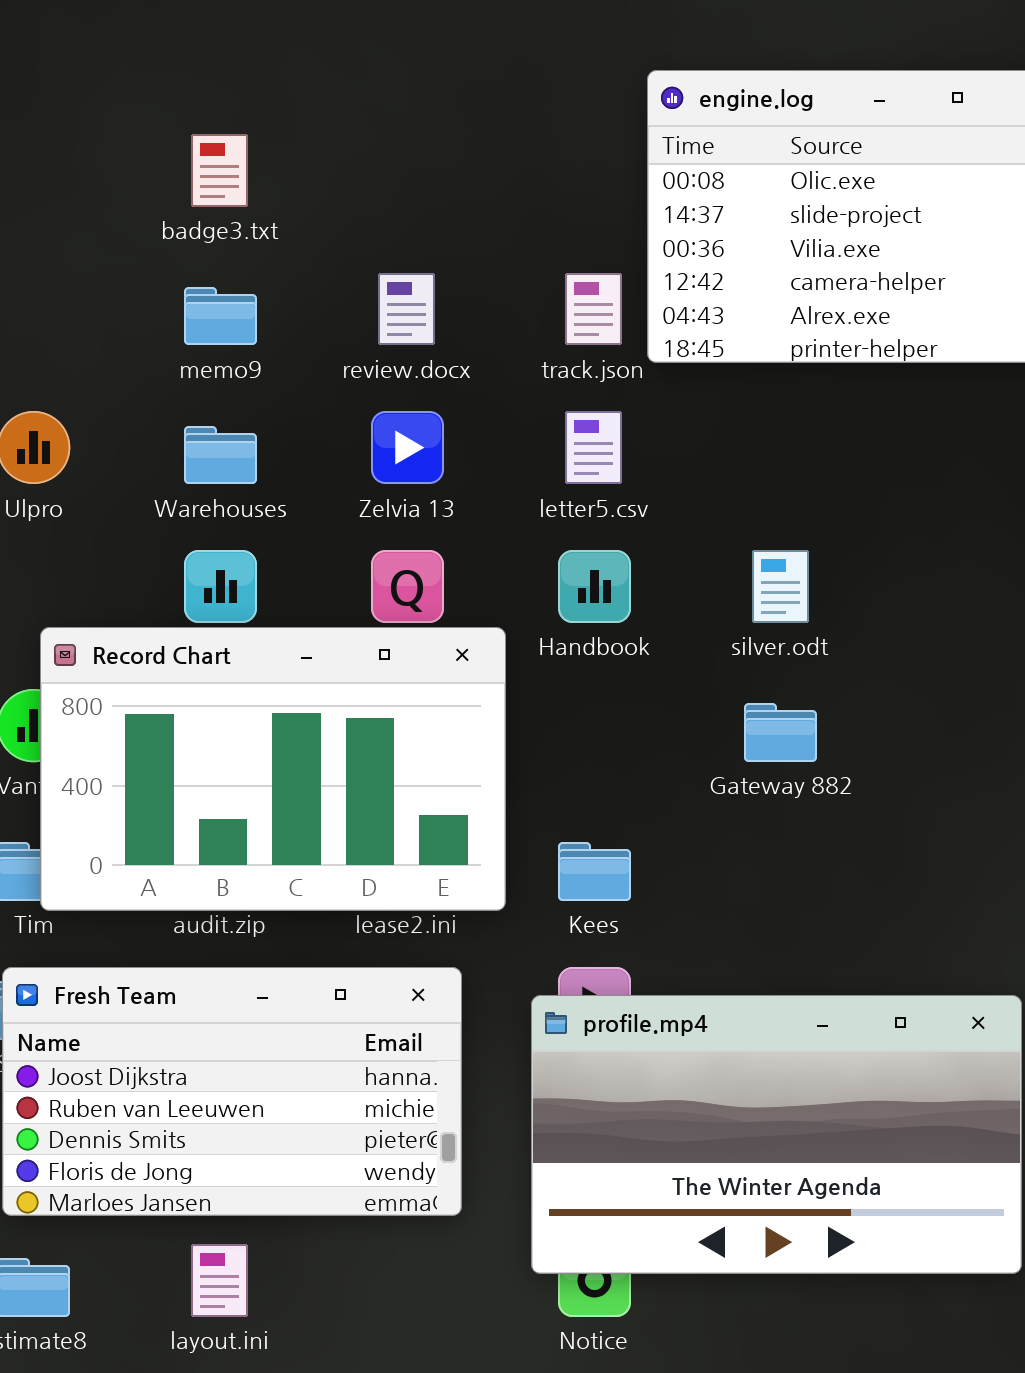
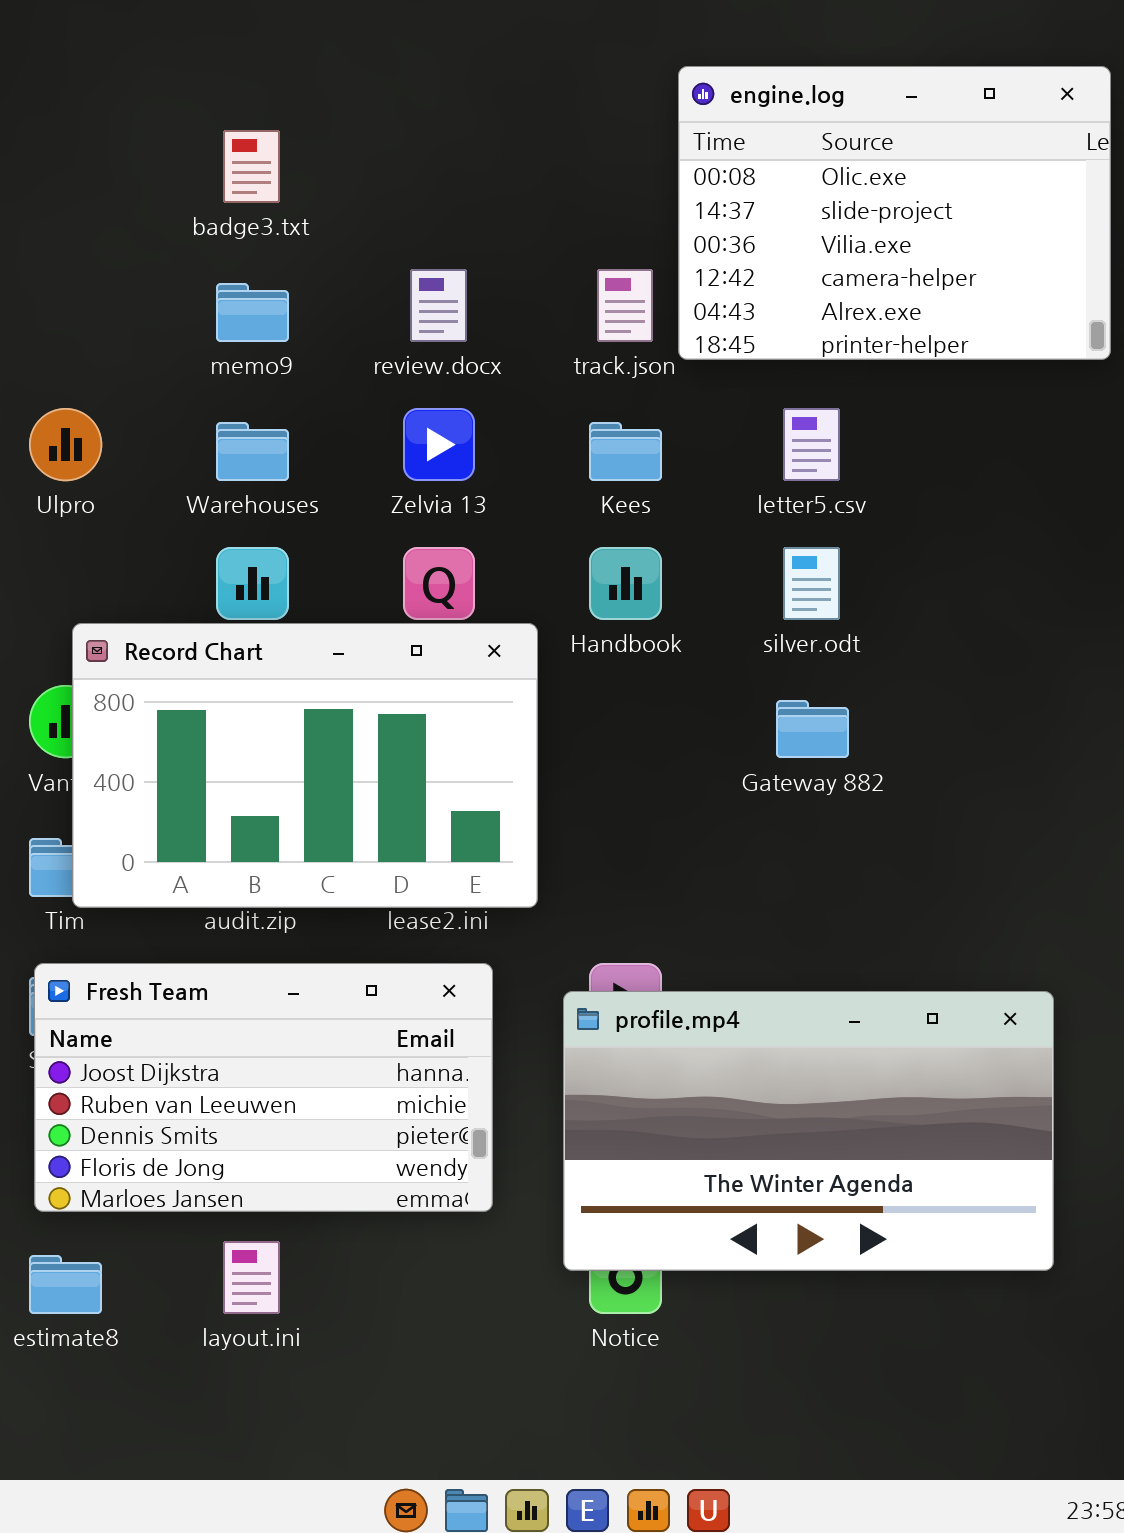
letter5.csv: [565,411,622,484] -> [783,408,840,481], moved
Kees: [558,842,631,901] -> [589,422,662,481], moved

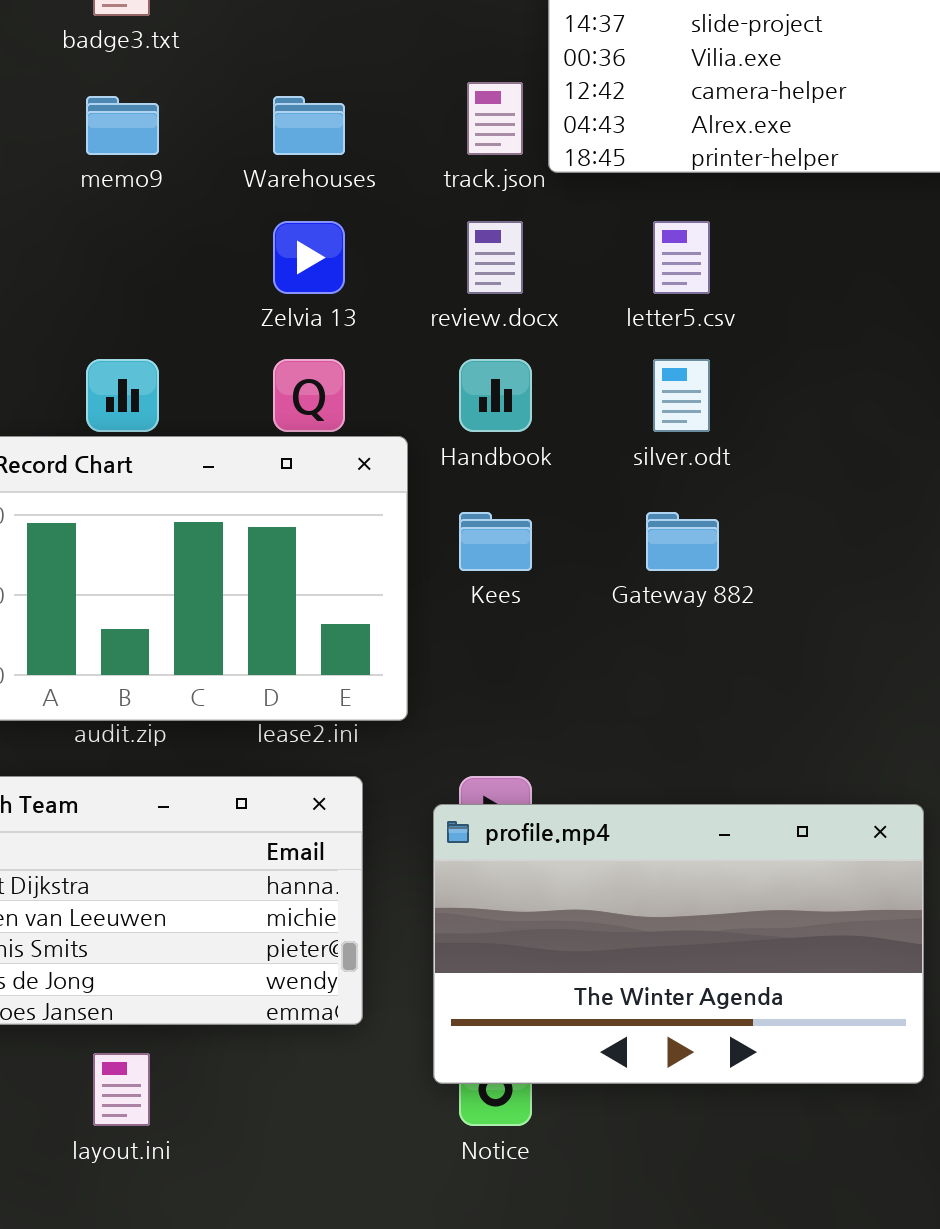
review.docx: [410,269,467,342] -> [467,221,523,294], moved
Warehouses: [216,422,289,481] -> [273,96,345,155], moved
Kees: [589,422,662,481] -> [459,512,532,571], moved

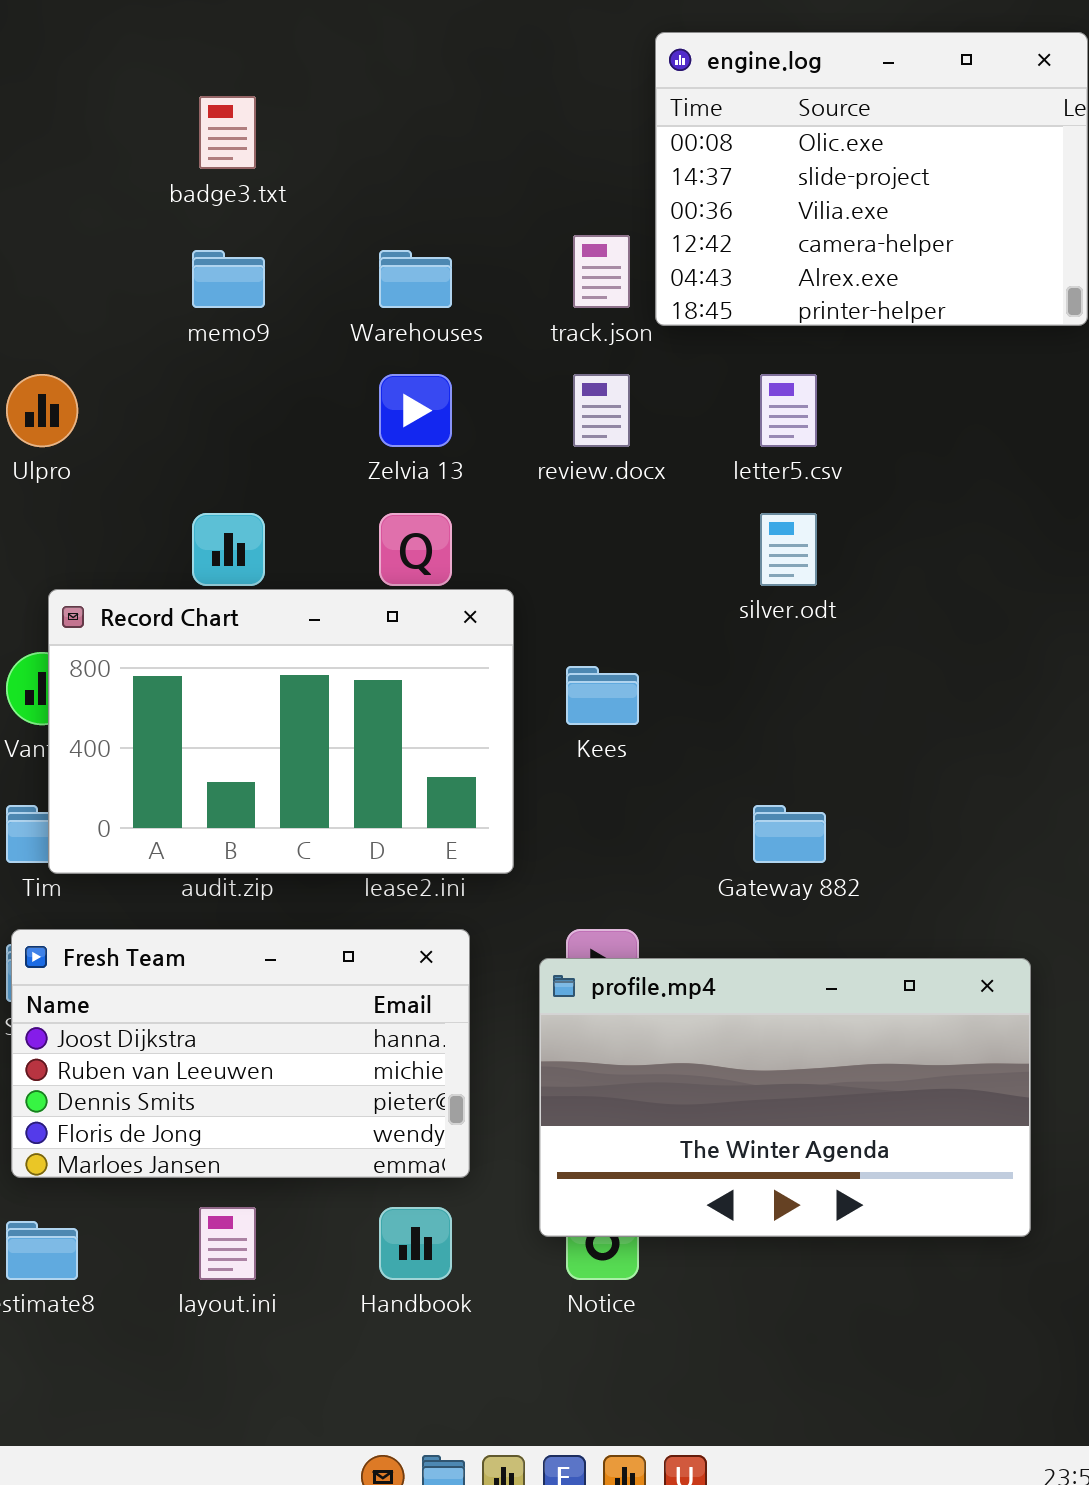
Handbook: [459,359,532,432] -> [379,1207,452,1280], moved
Gateway 882: [646,512,719,571] -> [753,805,826,863], moved

